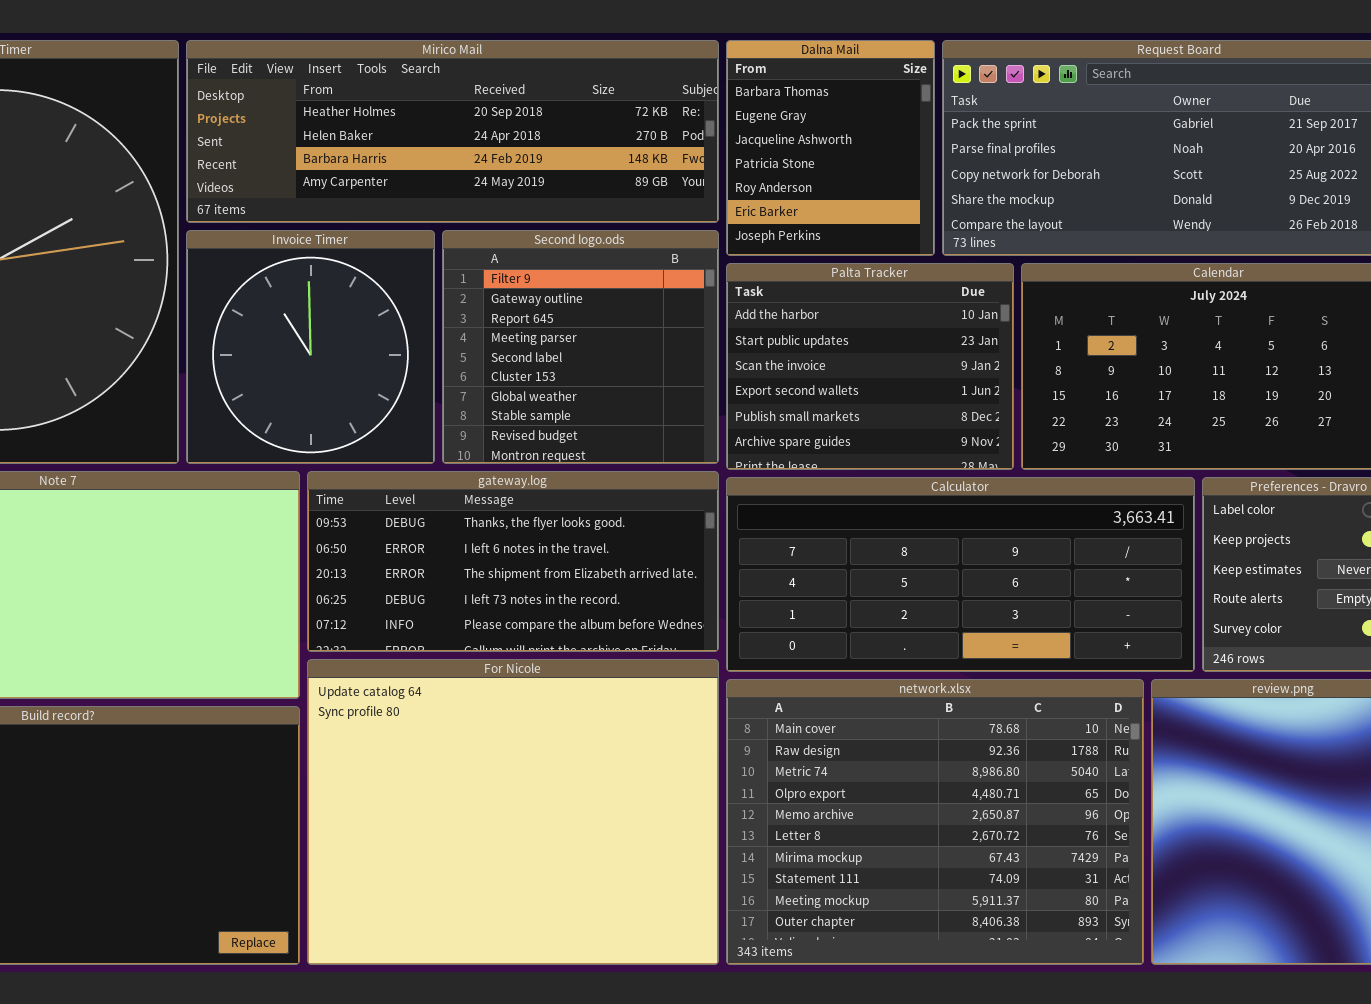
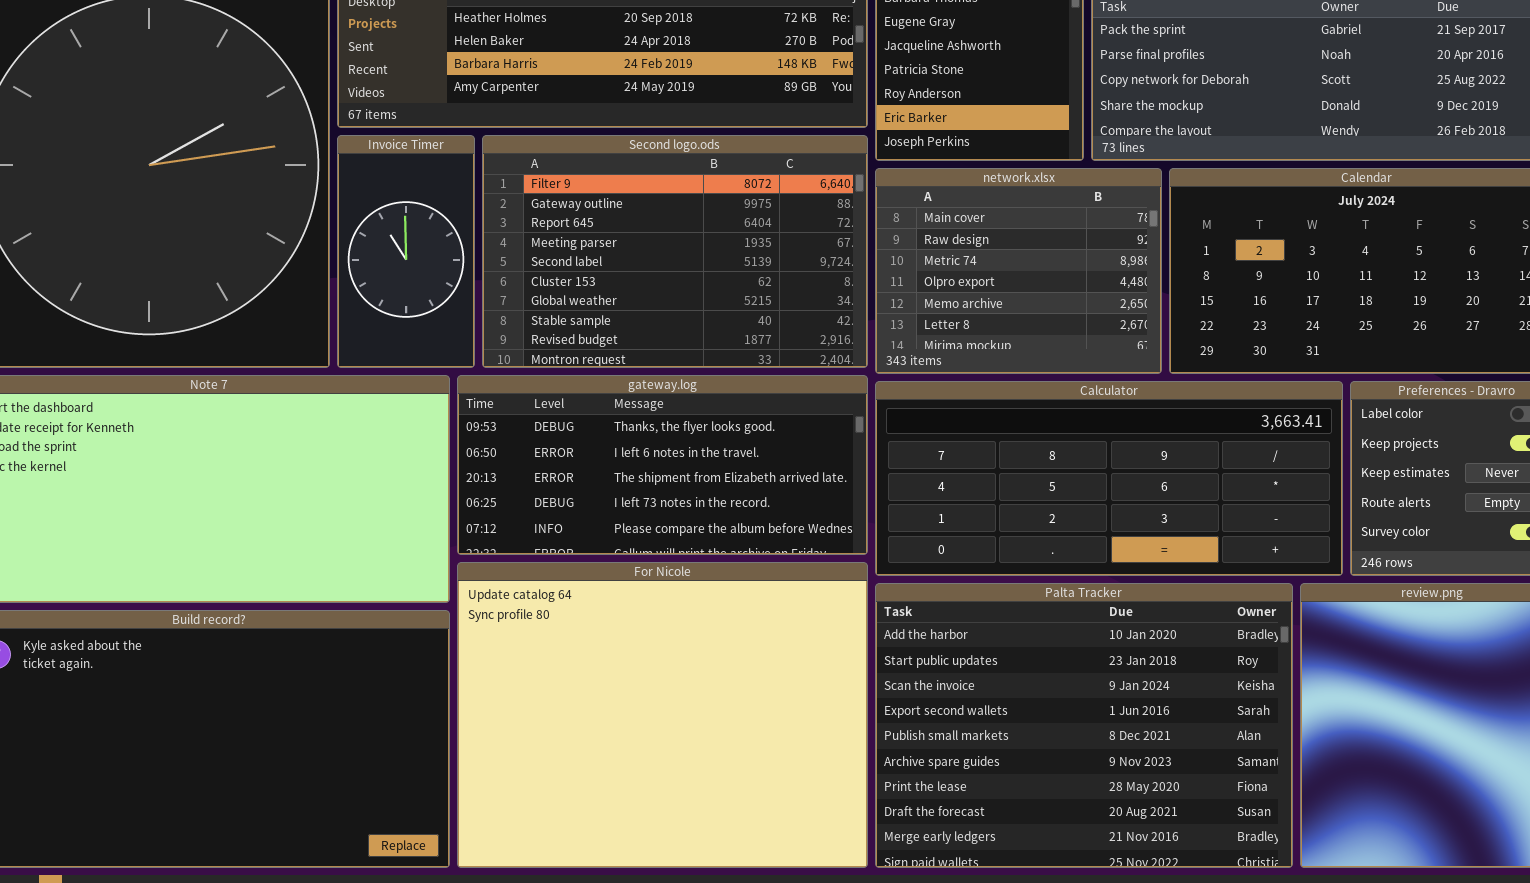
Invoice Timer: [186,230,435,464] -> [337,135,475,368], resized
Second logo.ods: [442,230,719,464] -> [482,135,868,368], resized
Palta Tracker: [726,263,1014,470] -> [875,583,1293,868], moved, resized
network.xlsx: [726,679,1144,965] -> [875,168,1162,374], moved, resized

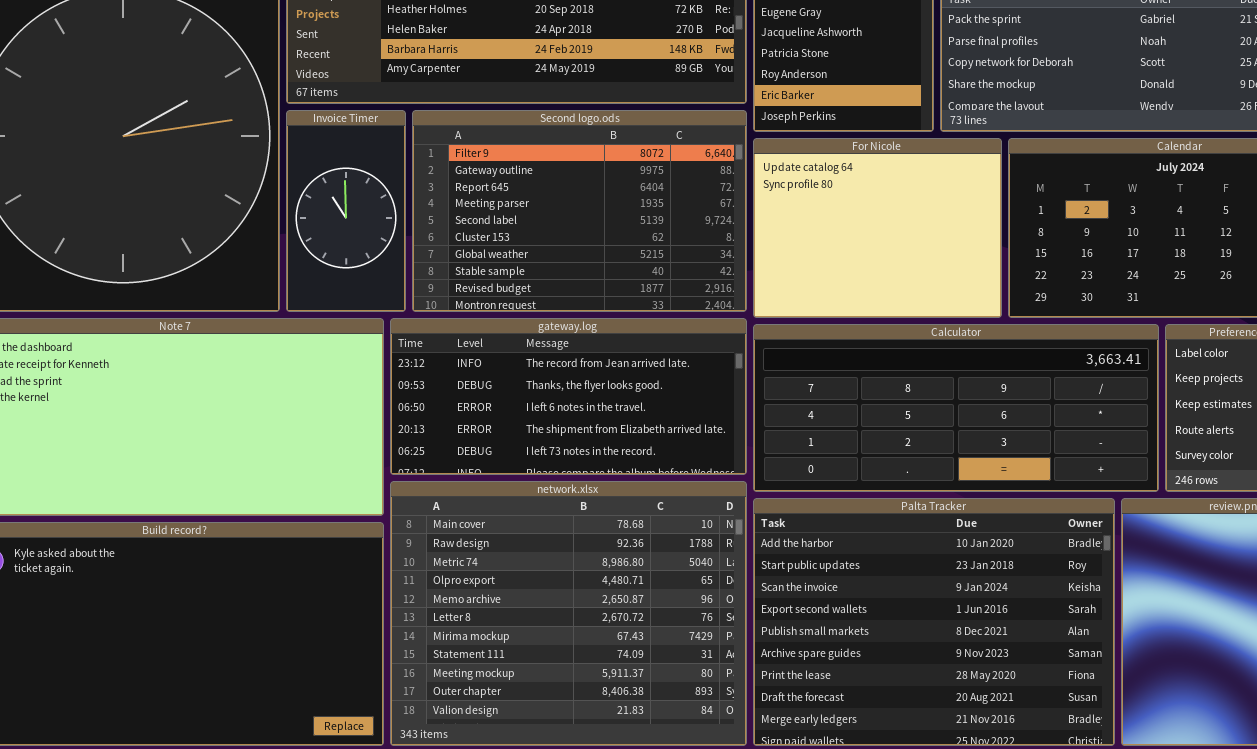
network.xlsx: [875,168,1162,374] -> [390,481,747,746], moved, resized
gateway.log: [457,375,868,555] -> [390,318,747,475], scrolled up 1 row
For Nicole: [457,562,868,868] -> [753,138,1002,318], moved, resized

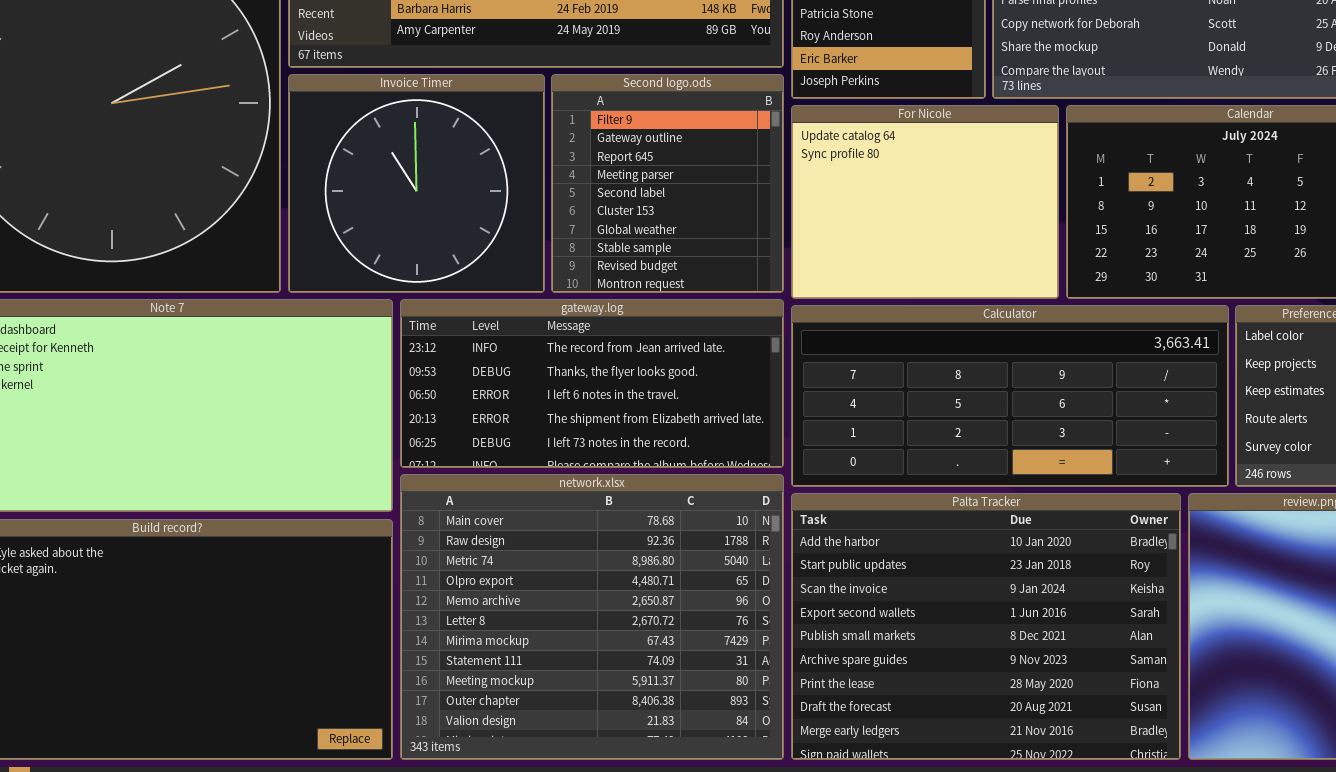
Invoice Timer: [286,110,406,312] -> [288,74,545,293], resized
Second logo.ods: [412,110,747,312] -> [551,74,784,293], resized

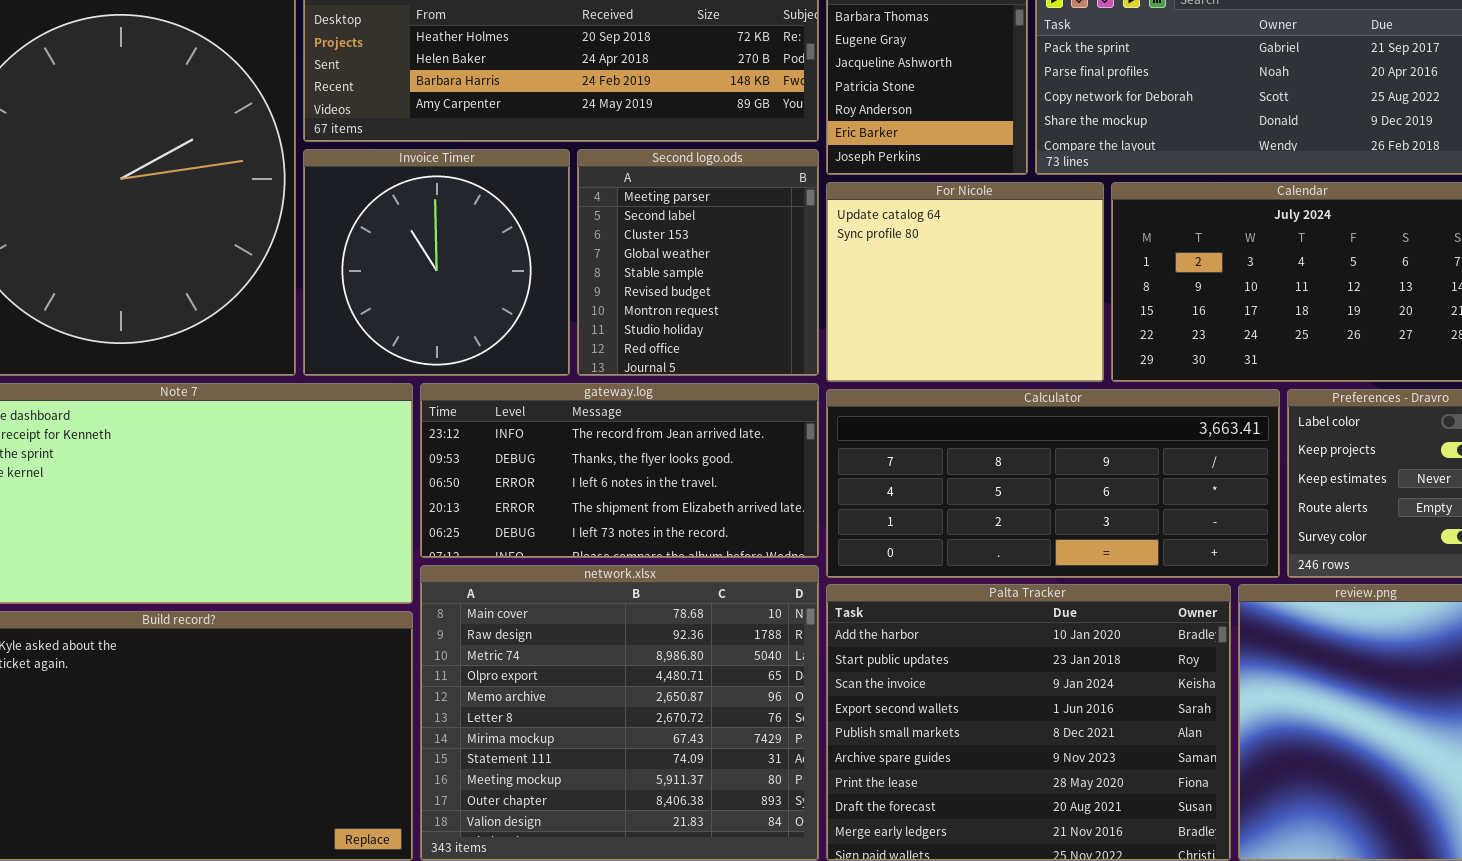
Second logo.ods: [551,74,784,293] -> [577,149,819,376], scrolled down 3 rows

